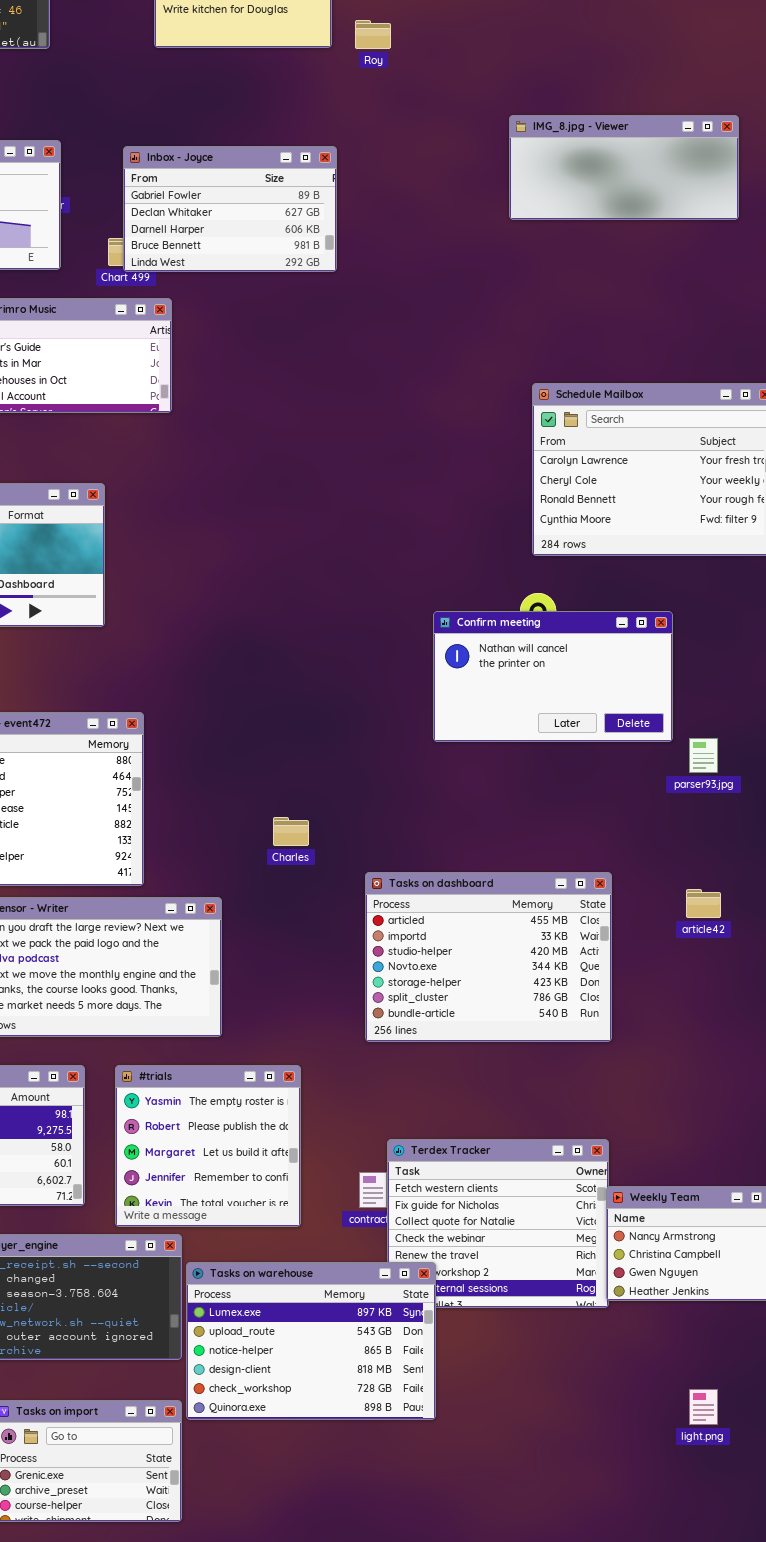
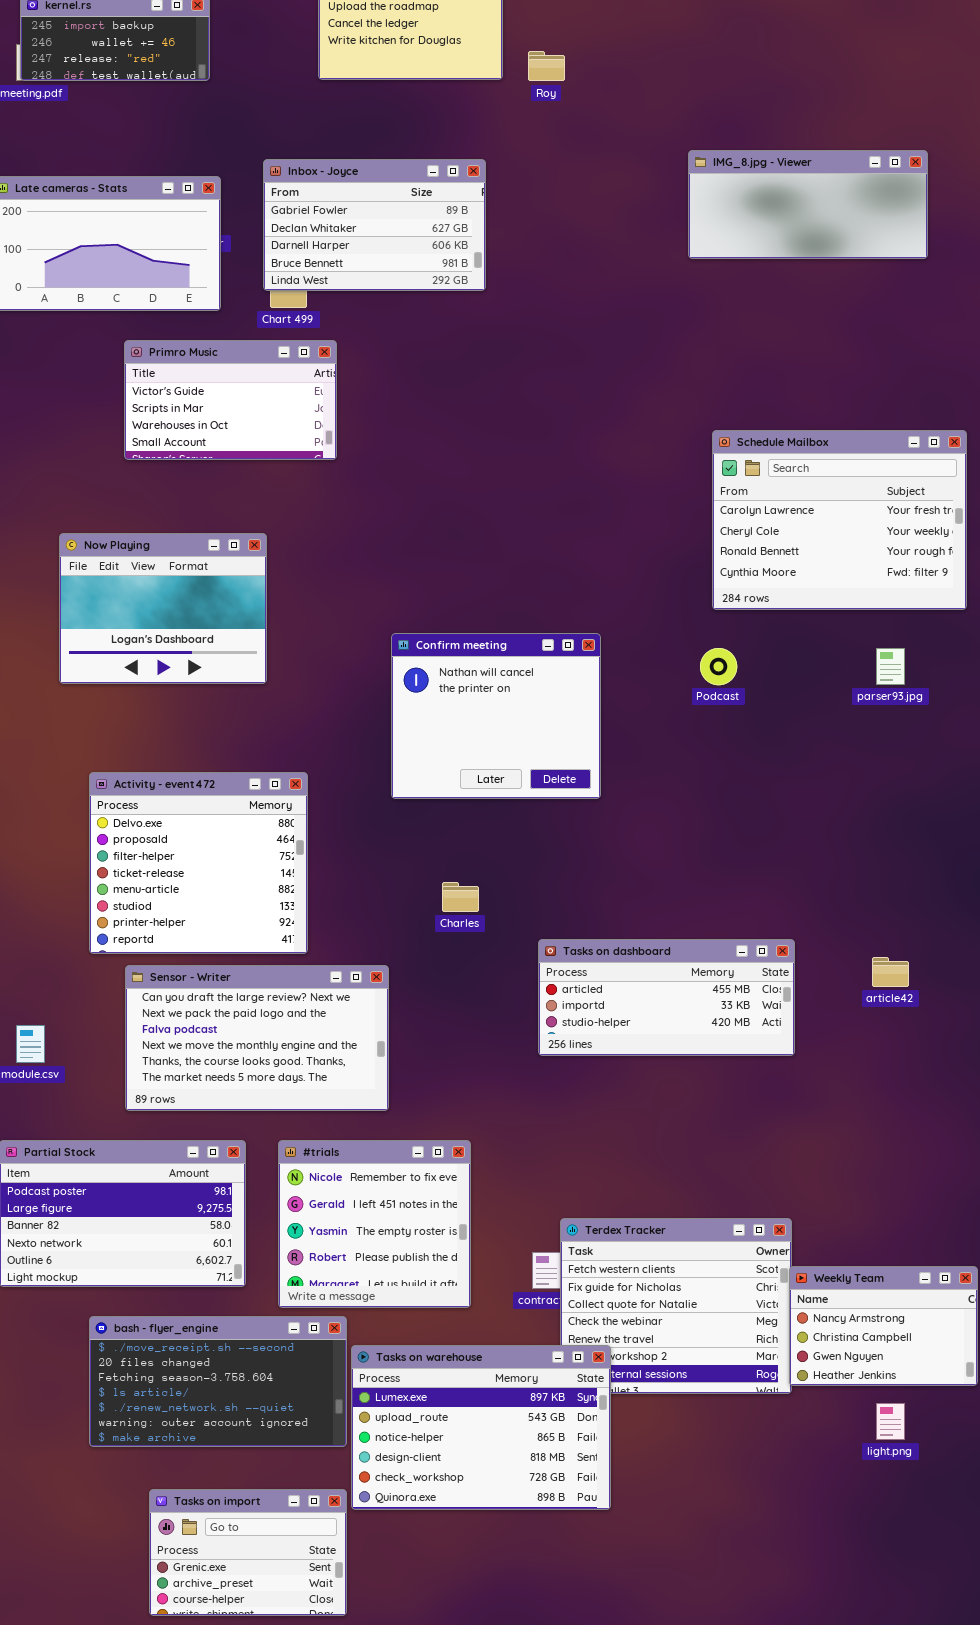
Inbox - Joyce: [123,146,337,272] -> [263,159,486,291], moved
Confirm meeting: [433,611,673,742] -> [391,633,601,799], moved, resized
parser93.jpg: [689,738,718,773] -> [876,648,905,685], moved
Tasks on dashboard: [365,872,612,1042] -> [538,939,795,1056], resized
#trials: [115,1065,301,1227] -> [278,1140,471,1308], scrolled up 2 rows
light.png: [689,1389,718,1425] -> [876,1403,905,1440], moved

